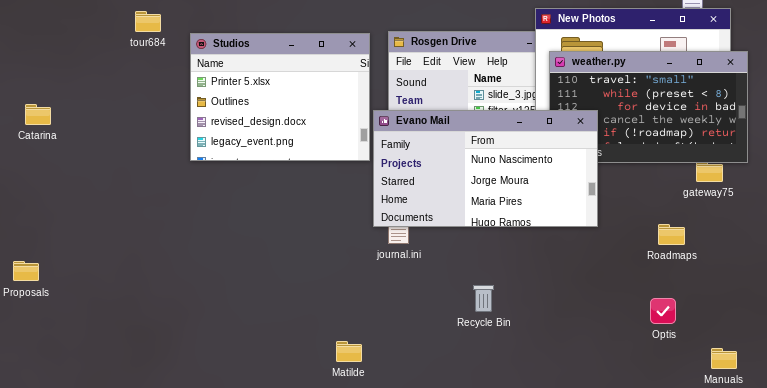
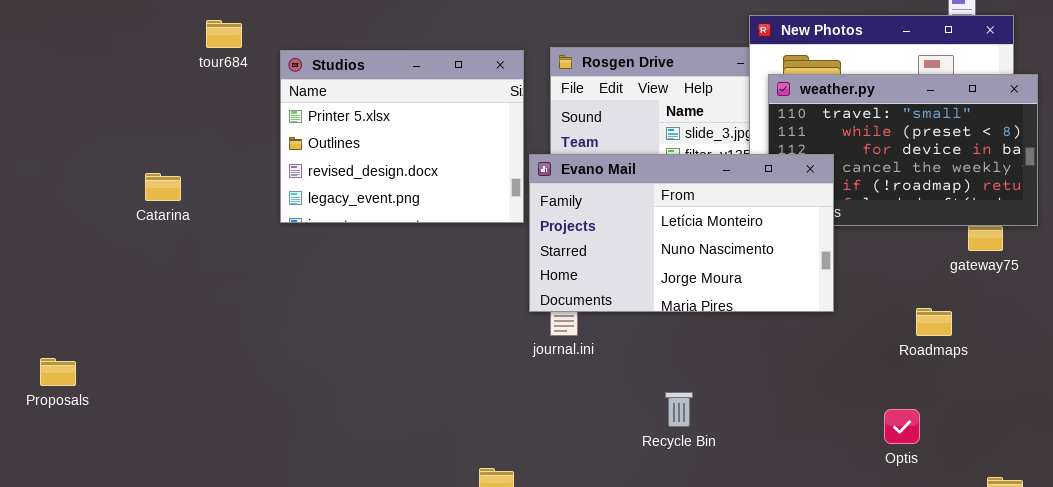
Catarina: [25,104,51,125] -> [145,173,181,201], moved
Evano Mail: [373,110,598,227] -> [529,154,834,312], scrolled up 1 row
Optis: [650,298,676,324] -> [884,409,920,444], moved

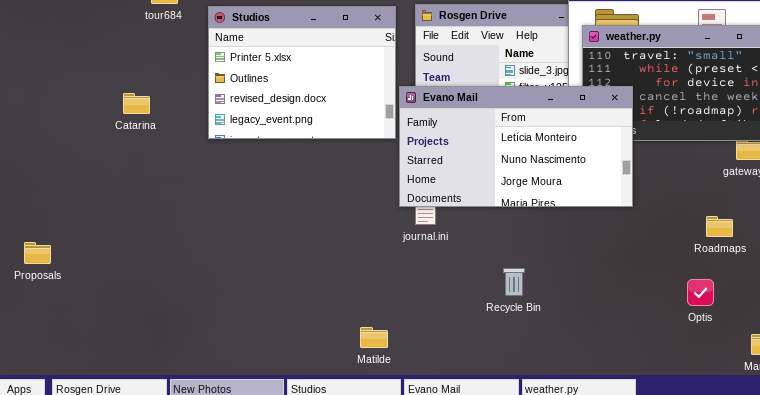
Catarina: [145,173,181,201] -> [123,93,150,114], moved
Roadmaps: [916,308,952,336] -> [706,216,733,237], moved
Optis: [884,409,920,444] -> [687,279,714,306], moved

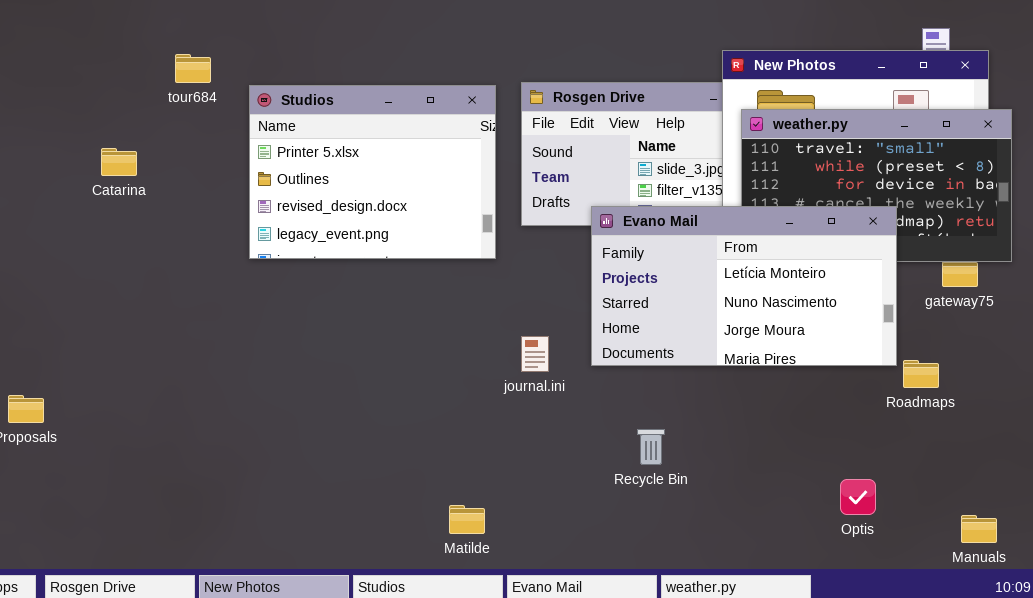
Evano Mail: [399,86,633,207] -> [591,206,897,366], moved
Catarina: [123,93,150,114] -> [101,148,137,176], moved
Optis: [687,279,714,306] -> [840,479,876,515], moved

